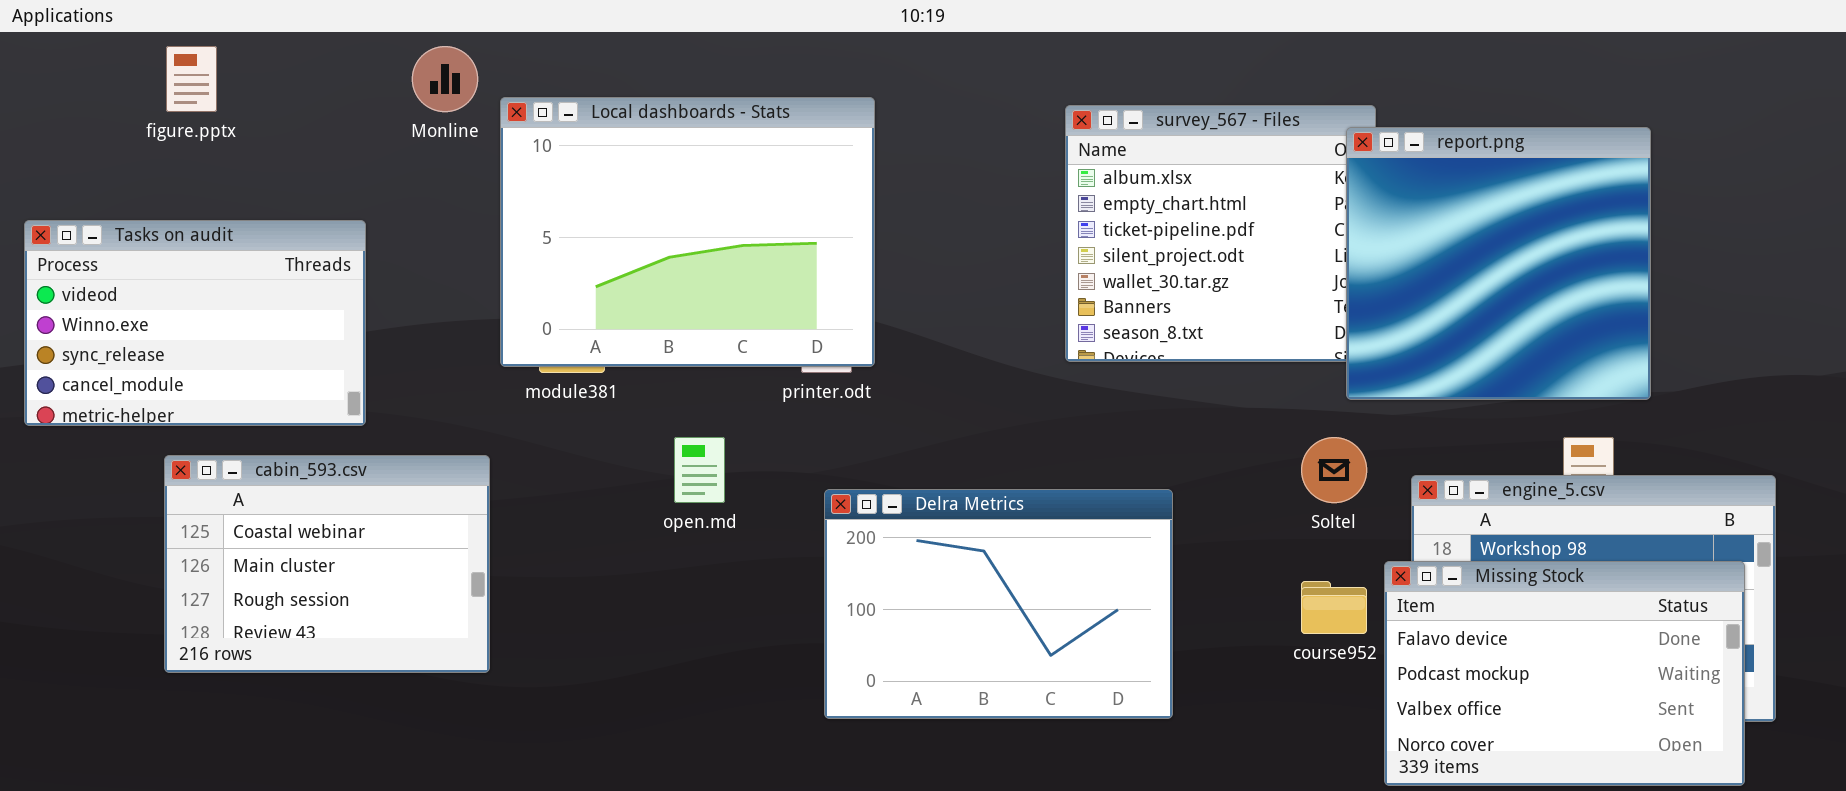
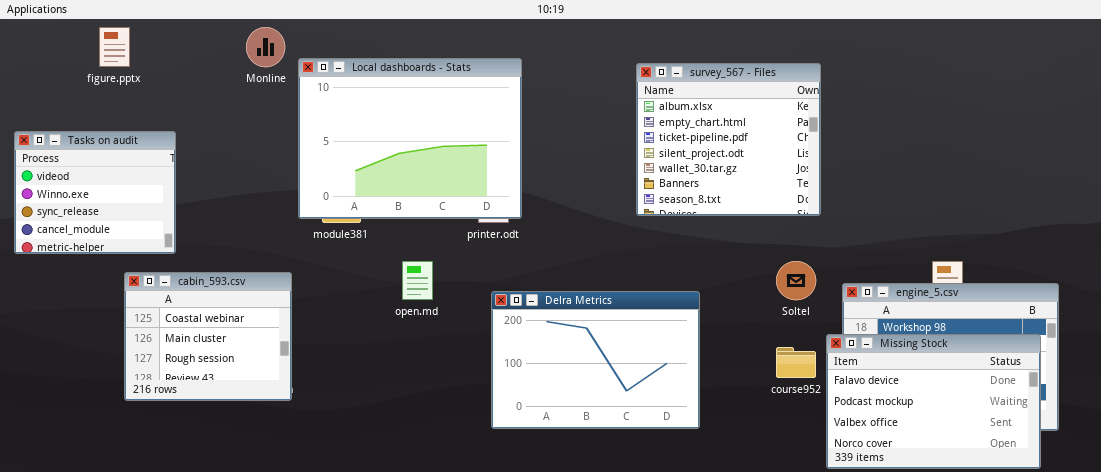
report.png: [1346,127,1651,400] -> none, closed
Tasks on audit: [24,220,366,426] -> [14,131,176,254], resized
cabin_593.csv: [164,455,490,673] -> [124,272,292,401], resized

